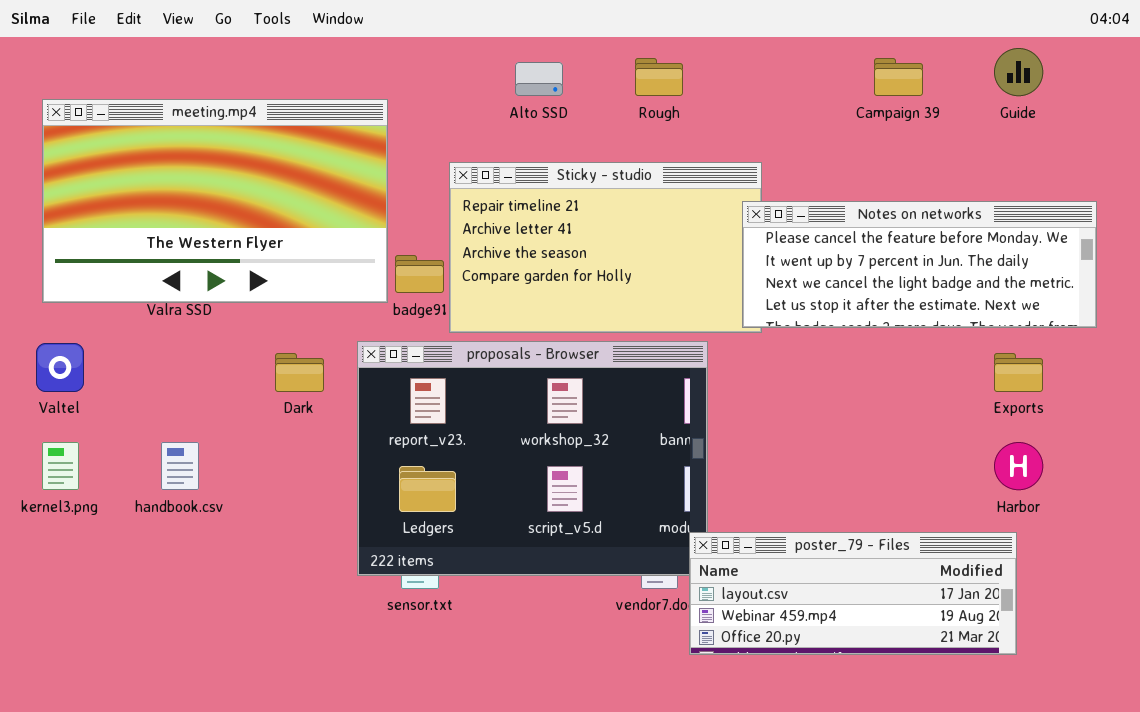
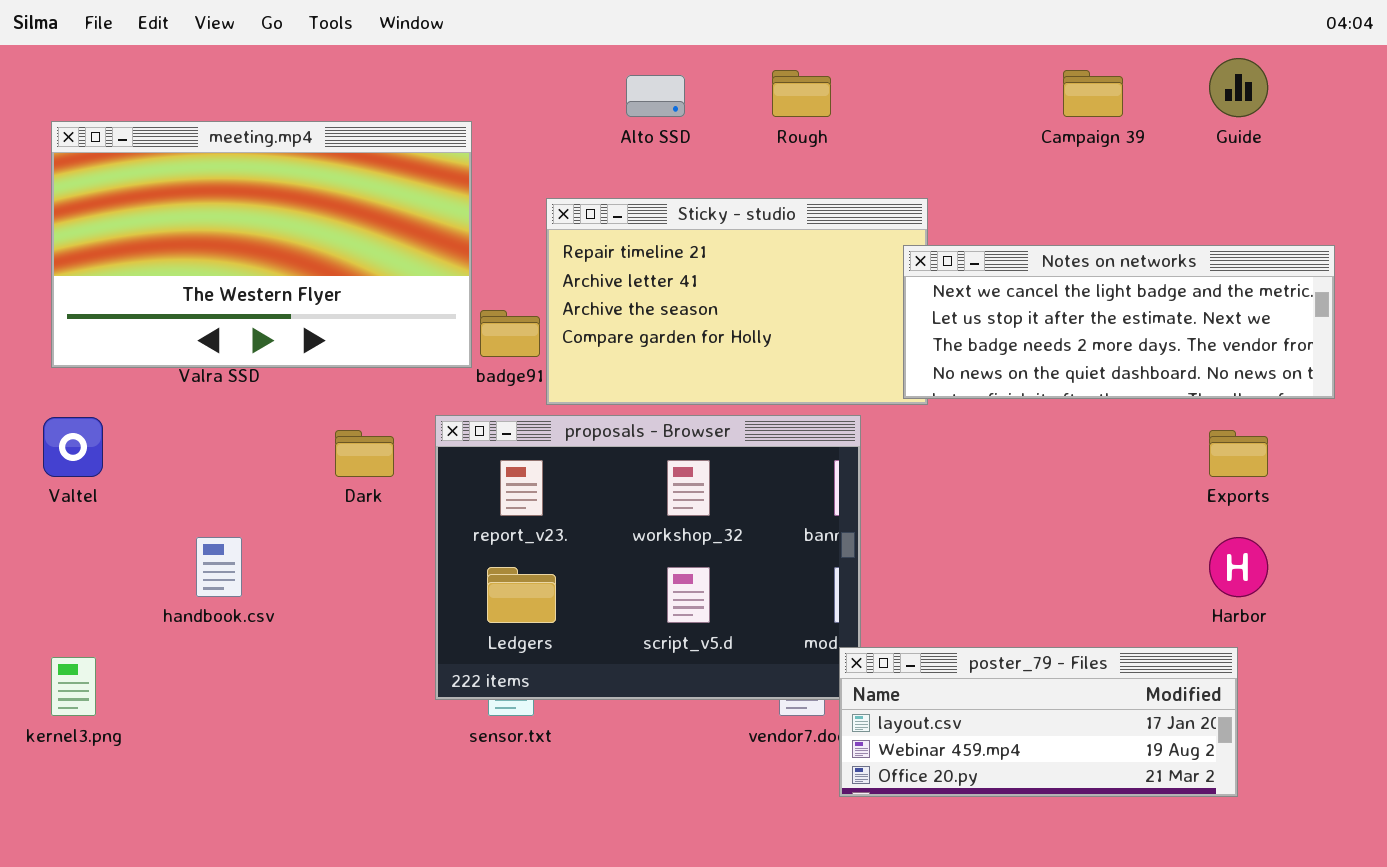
Notes on networks: [742,201,1097,328] -> [903,245,1335,399], scrolled down 2 rows
kernel3.png: [42,442,79,490] -> [51,657,96,716], moved

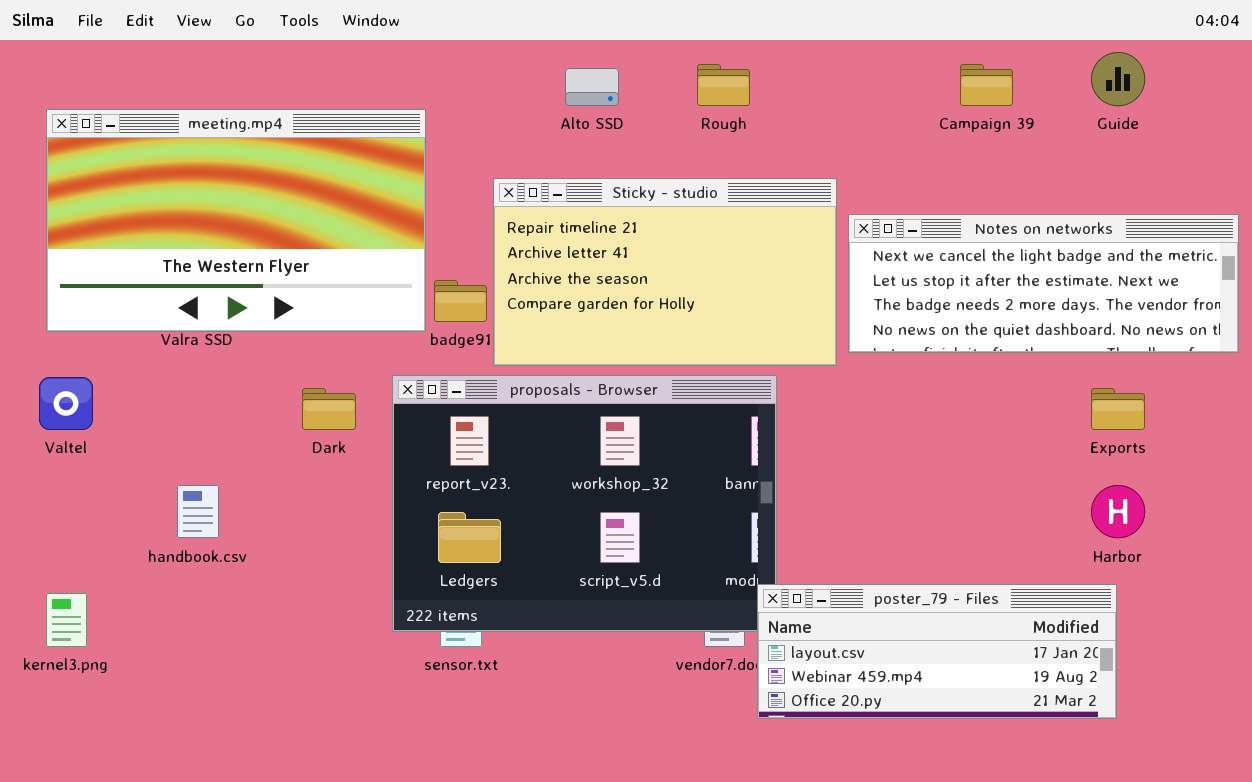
Notes on networks: [903,245,1335,399] -> [848,214,1239,353], moved

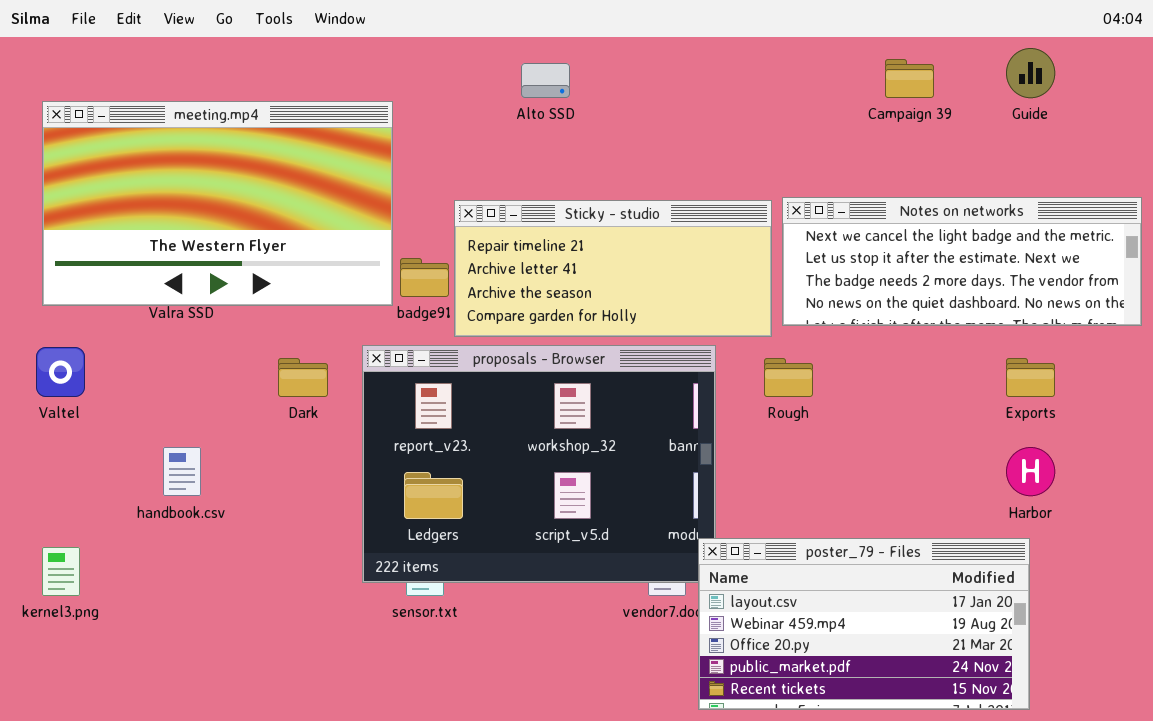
Rough: [697,64,750,106] -> [764,358,813,397], moved
Sticky - studio: [493,178,837,366] -> [454,200,772,337], resized
poster_79 - Files: [757,584,1117,719] -> [698,538,1030,710], resized

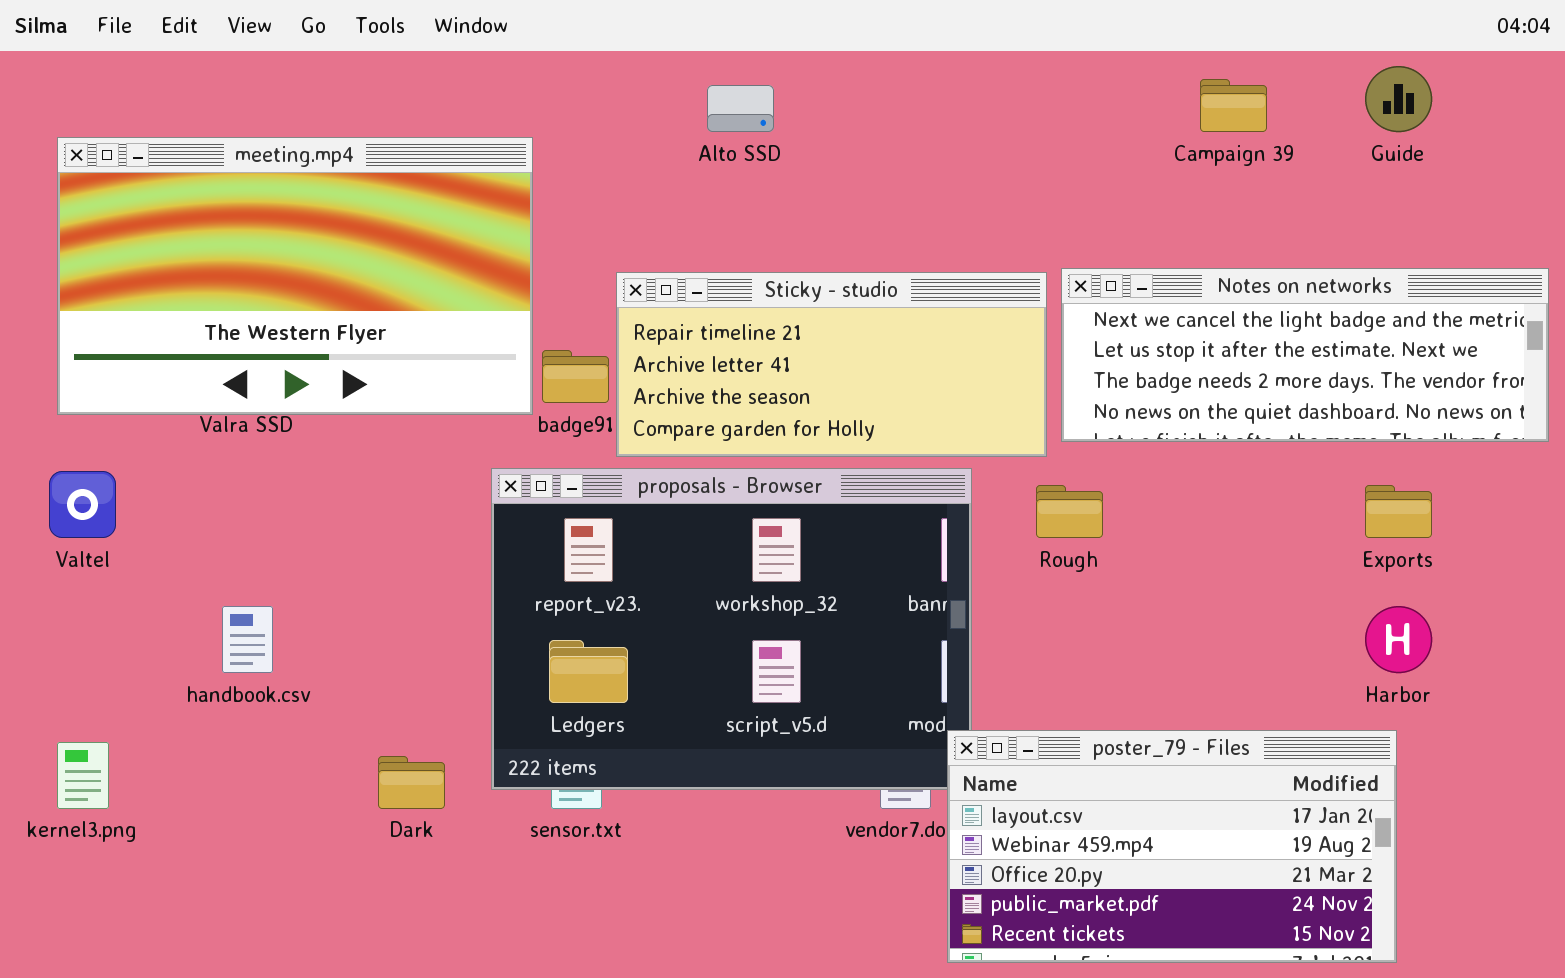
Dark: [278,358,328,397] -> [378,756,445,809], moved

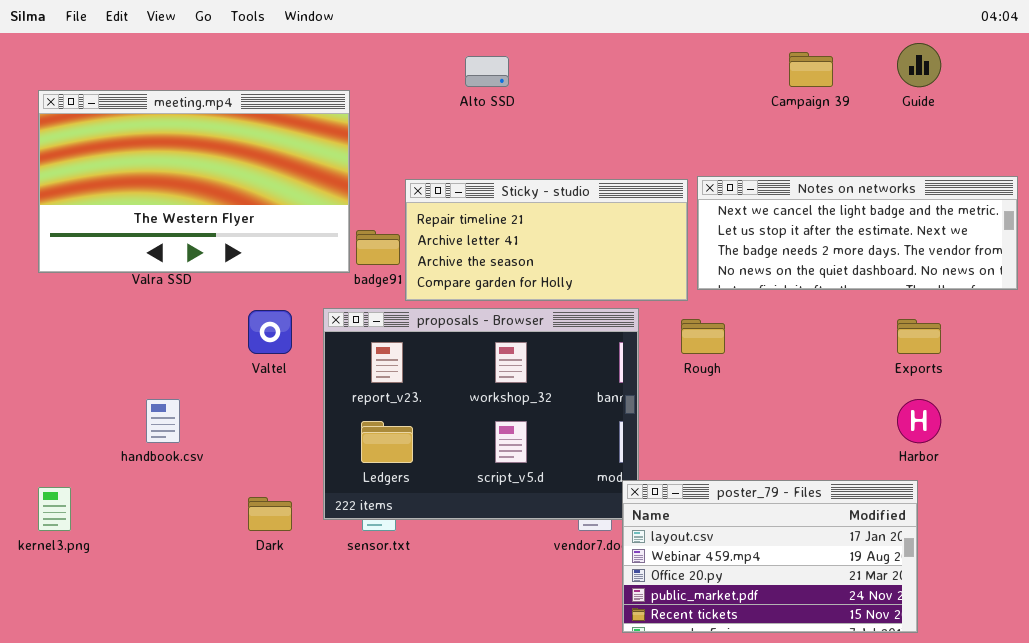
Valtel: [49,471,116,538] -> [248,310,292,354], moved

